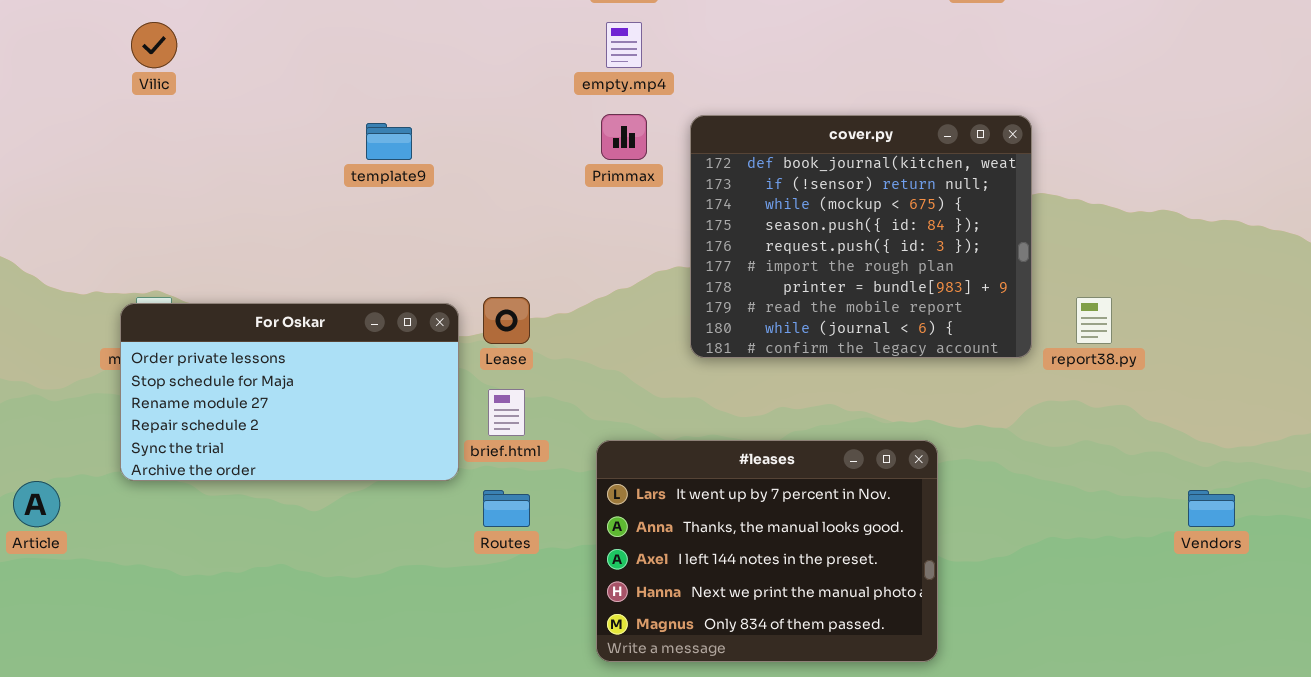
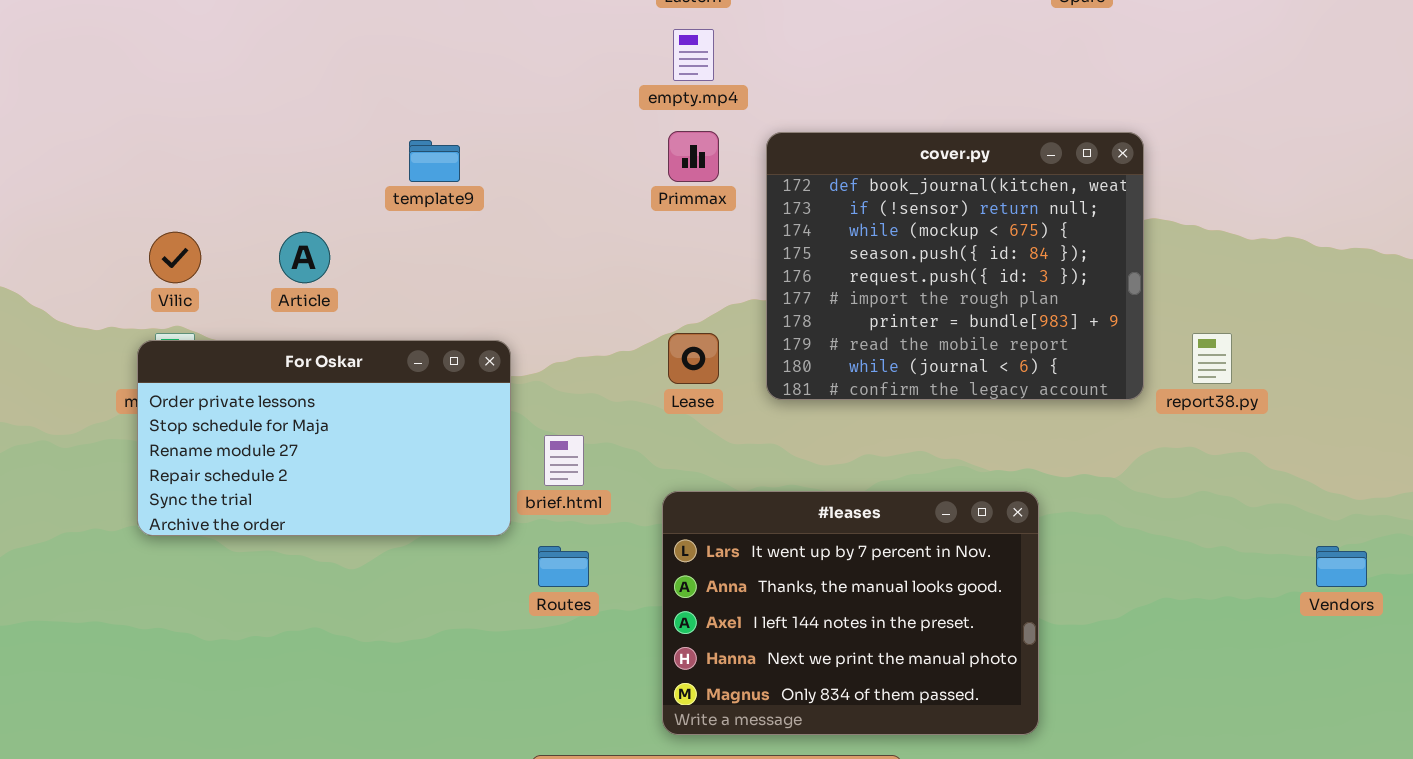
Vilic: [131,22,177,68] -> [149,232,201,283], moved
Lease: [483,297,530,344] -> [668,333,719,384], moved
Article: [13,481,60,527] -> [279,232,330,283], moved

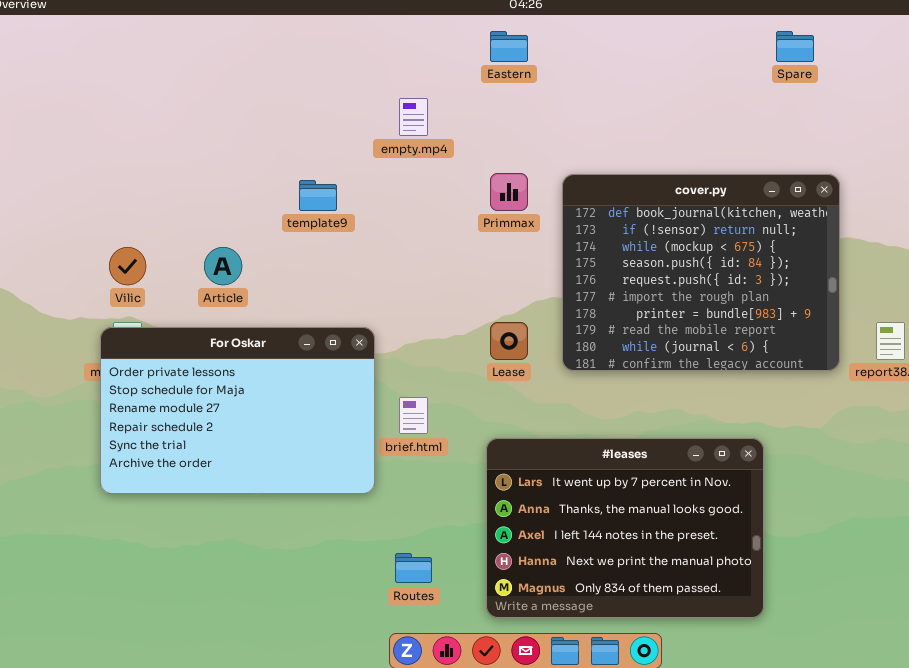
empty.mp4: [673,29,714,81] -> [399,98,428,136], moved
For Oskar: [137,340,511,536] -> [100,327,375,494], resized
Routes: [538,546,589,587] -> [395,553,432,583], moved

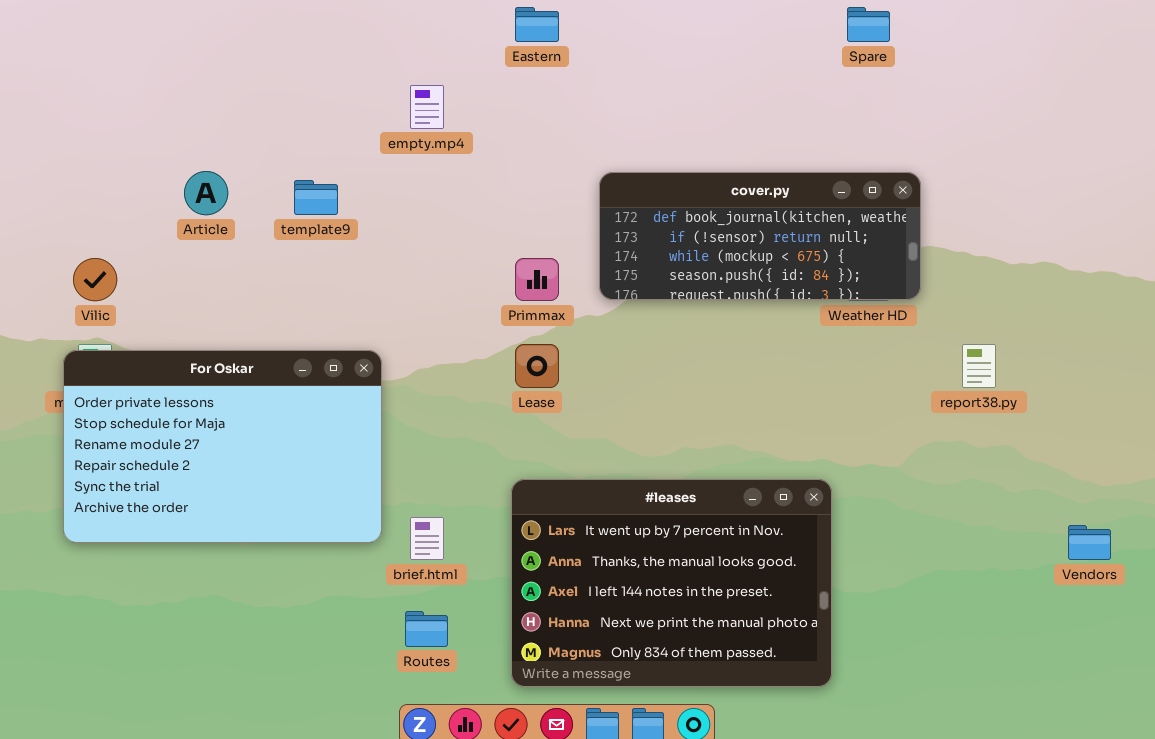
Primmax: [490,173,528,211] -> [515,258,559,301], moved
cover.py: [562,174,840,371] -> [599,172,921,300], resized
Article: [204,247,242,285] -> [184,171,228,215], moved
brief.html: [399,397,428,434] -> [410,517,444,560], moved

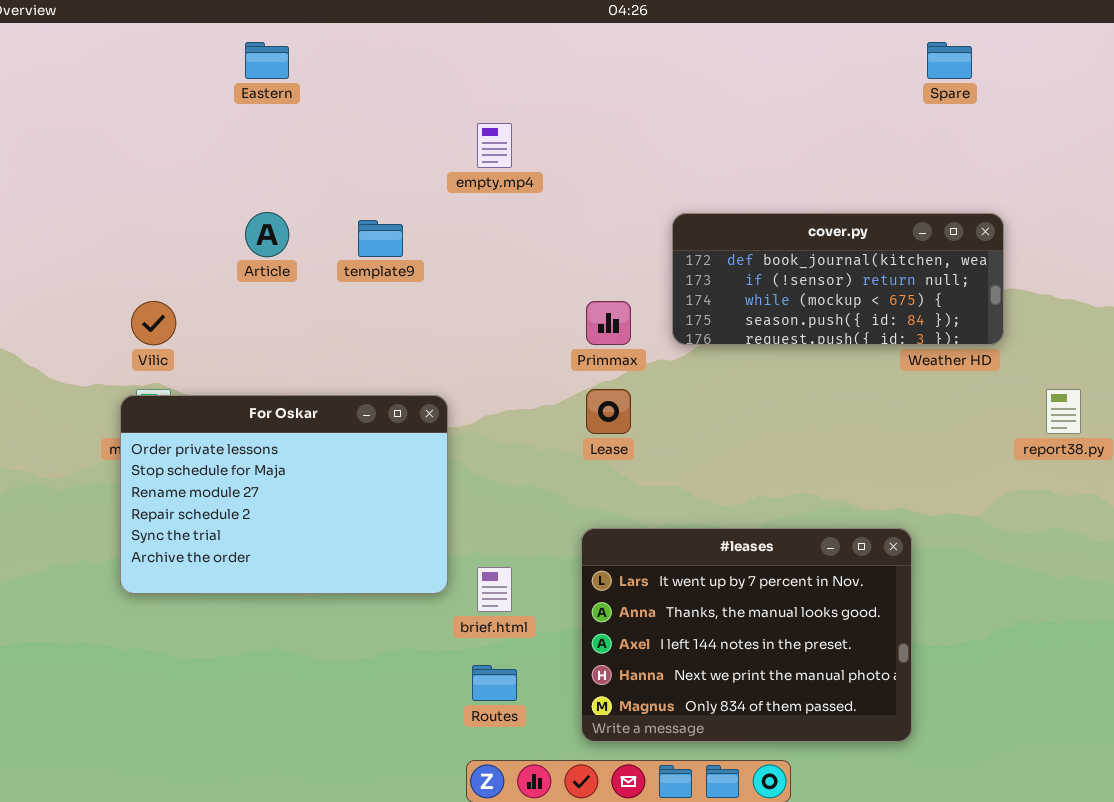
Eastern: [515,7,559,42] -> [245,42,289,79], moved

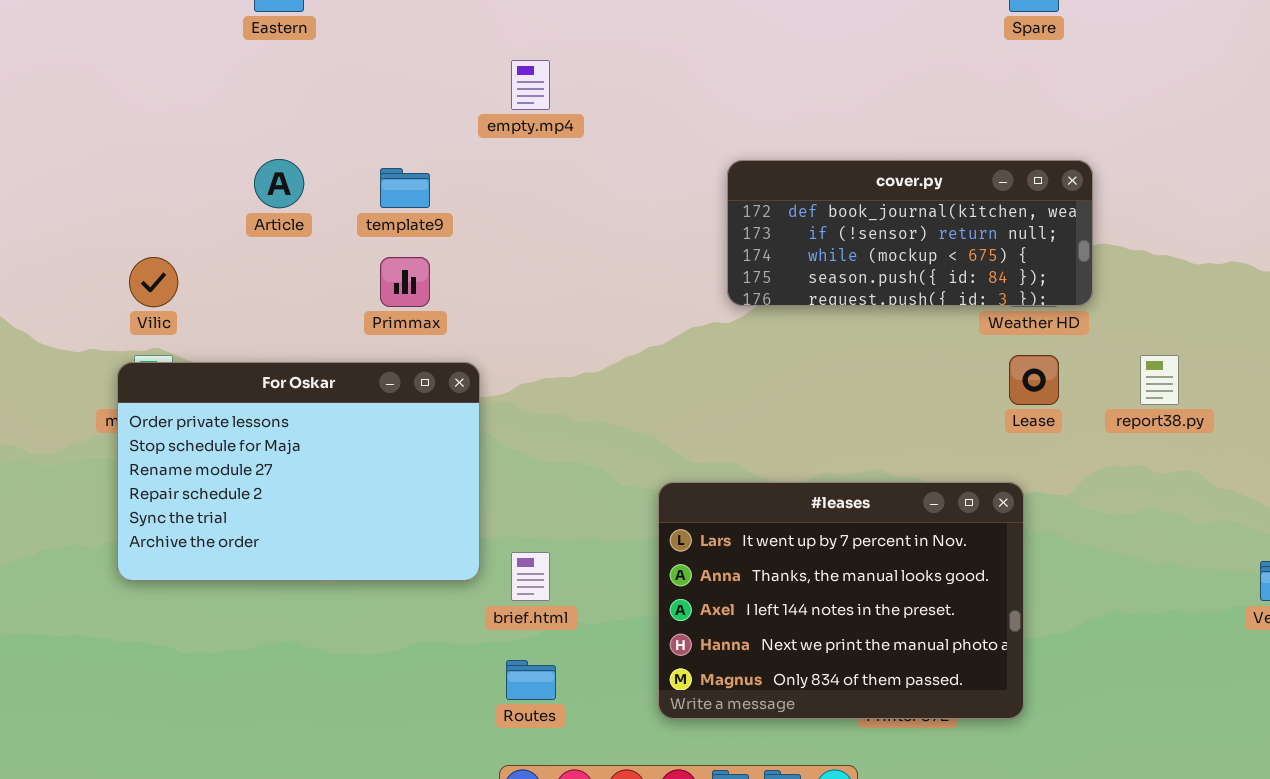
Primmax: [586,301,631,345] -> [380,257,430,307], moved
Lease: [586,389,631,434] -> [1009,355,1059,405], moved
#leases: [581,528,912,742] -> [658,482,1024,719], moved

